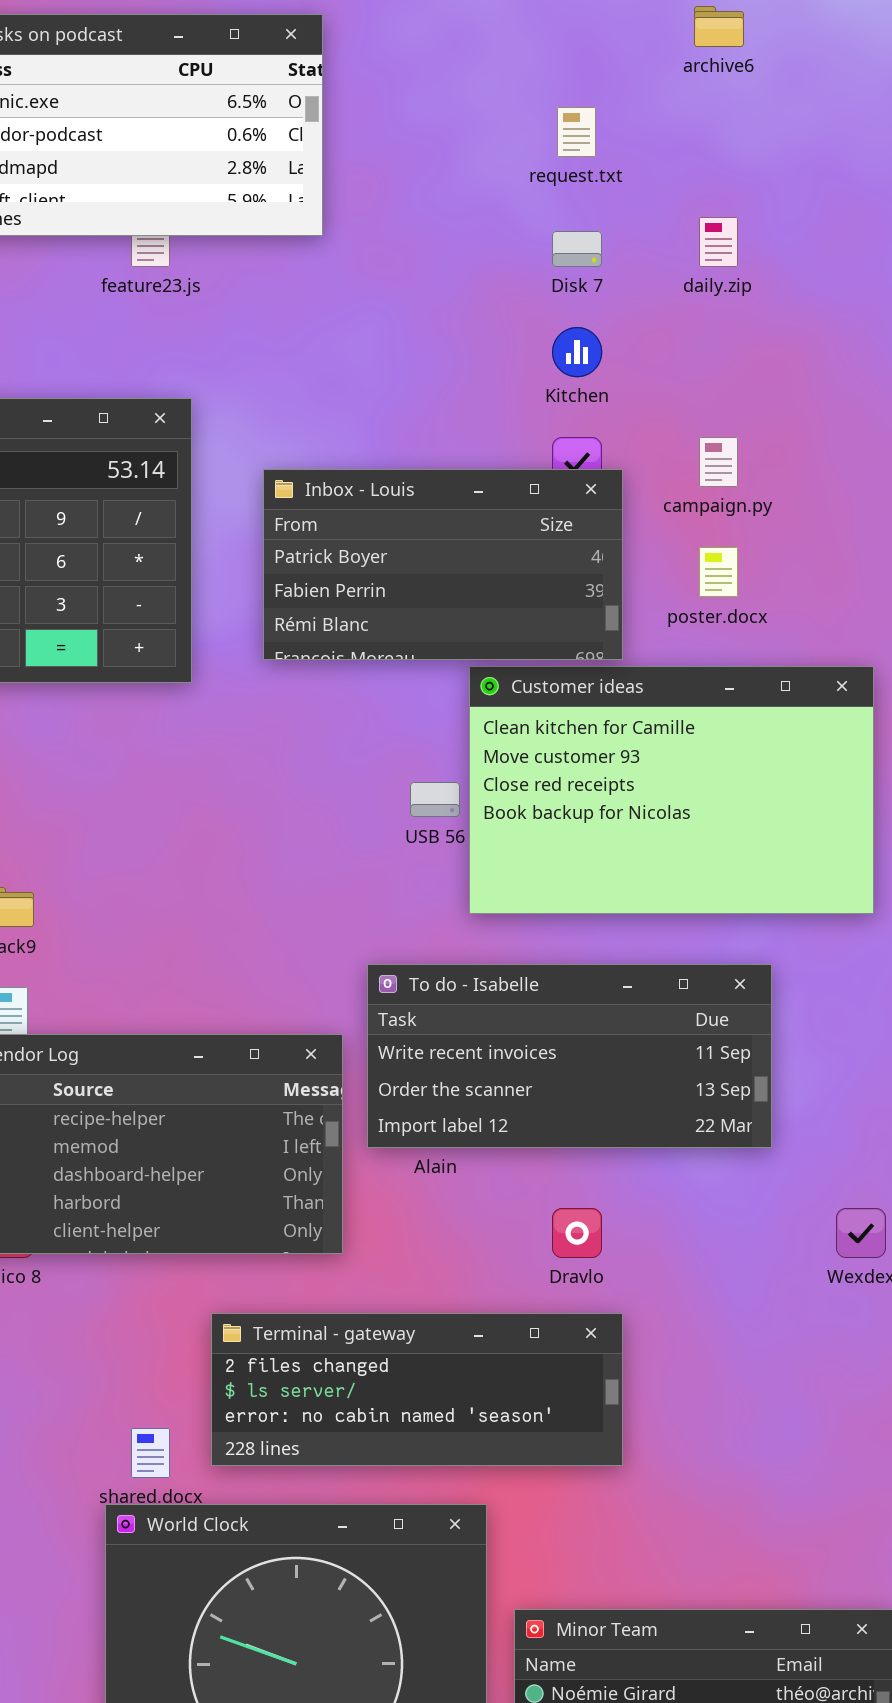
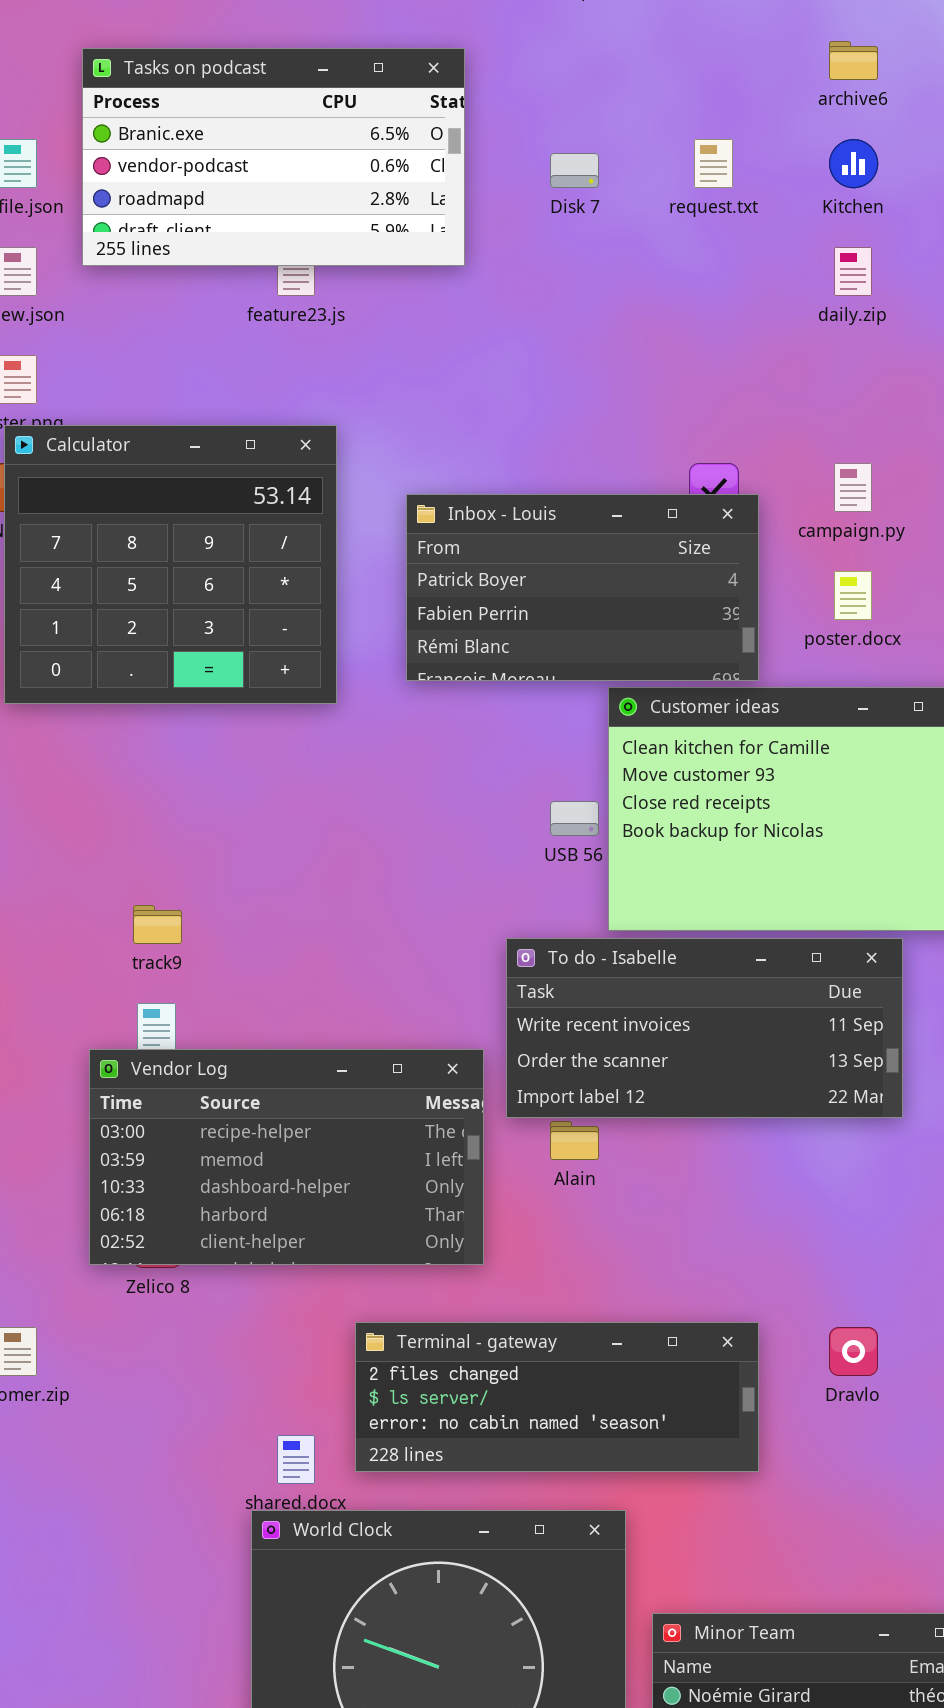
Disk 7: [552,231,602,267] -> [550,153,599,188], moved
Kitchen: [552,327,602,377] -> [829,139,878,188], moved
To do - Isabelle: [367,964,772,1148] -> [506,938,903,1118], moved
Dravlo: [552,1208,602,1258] -> [829,1327,878,1376], moved

